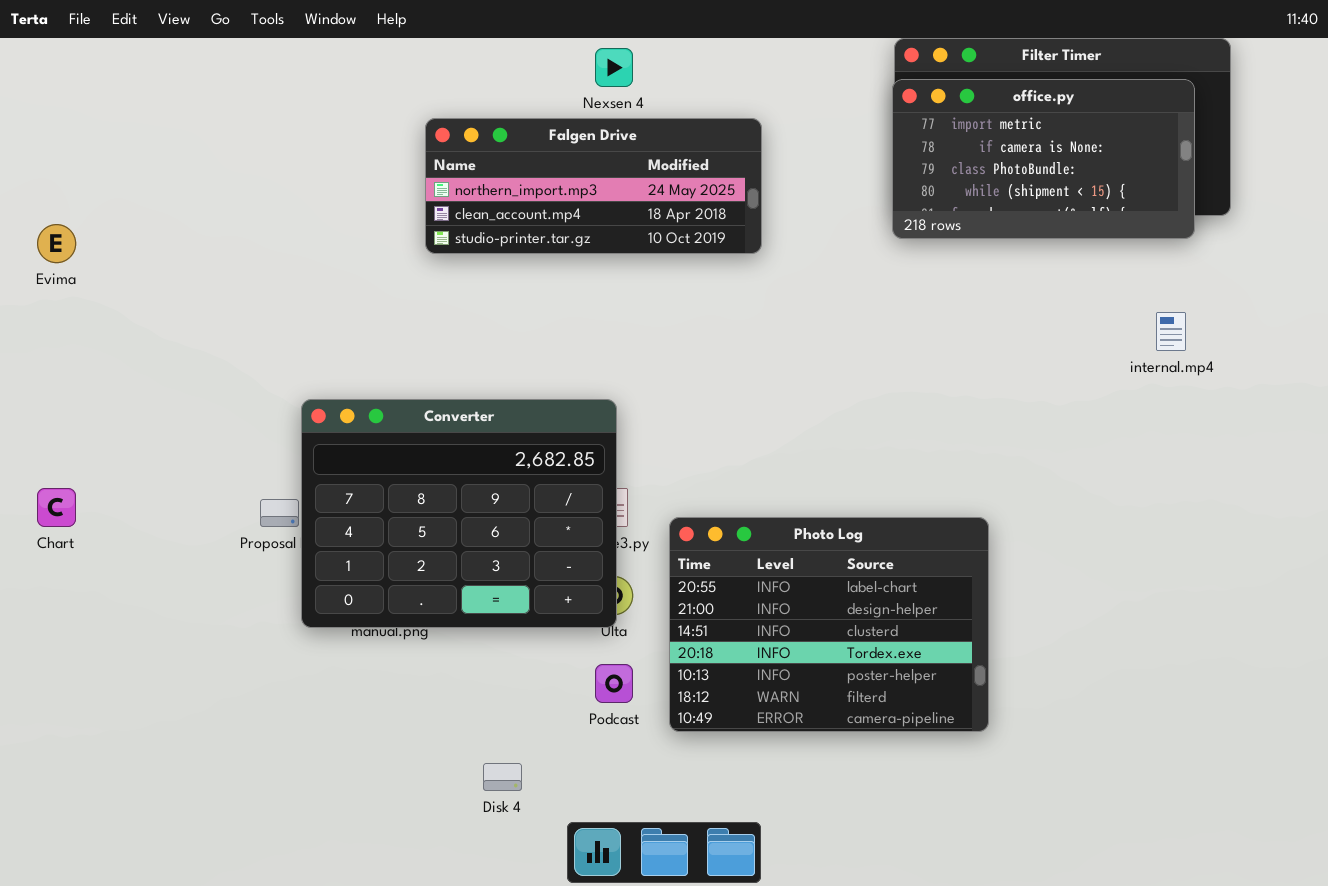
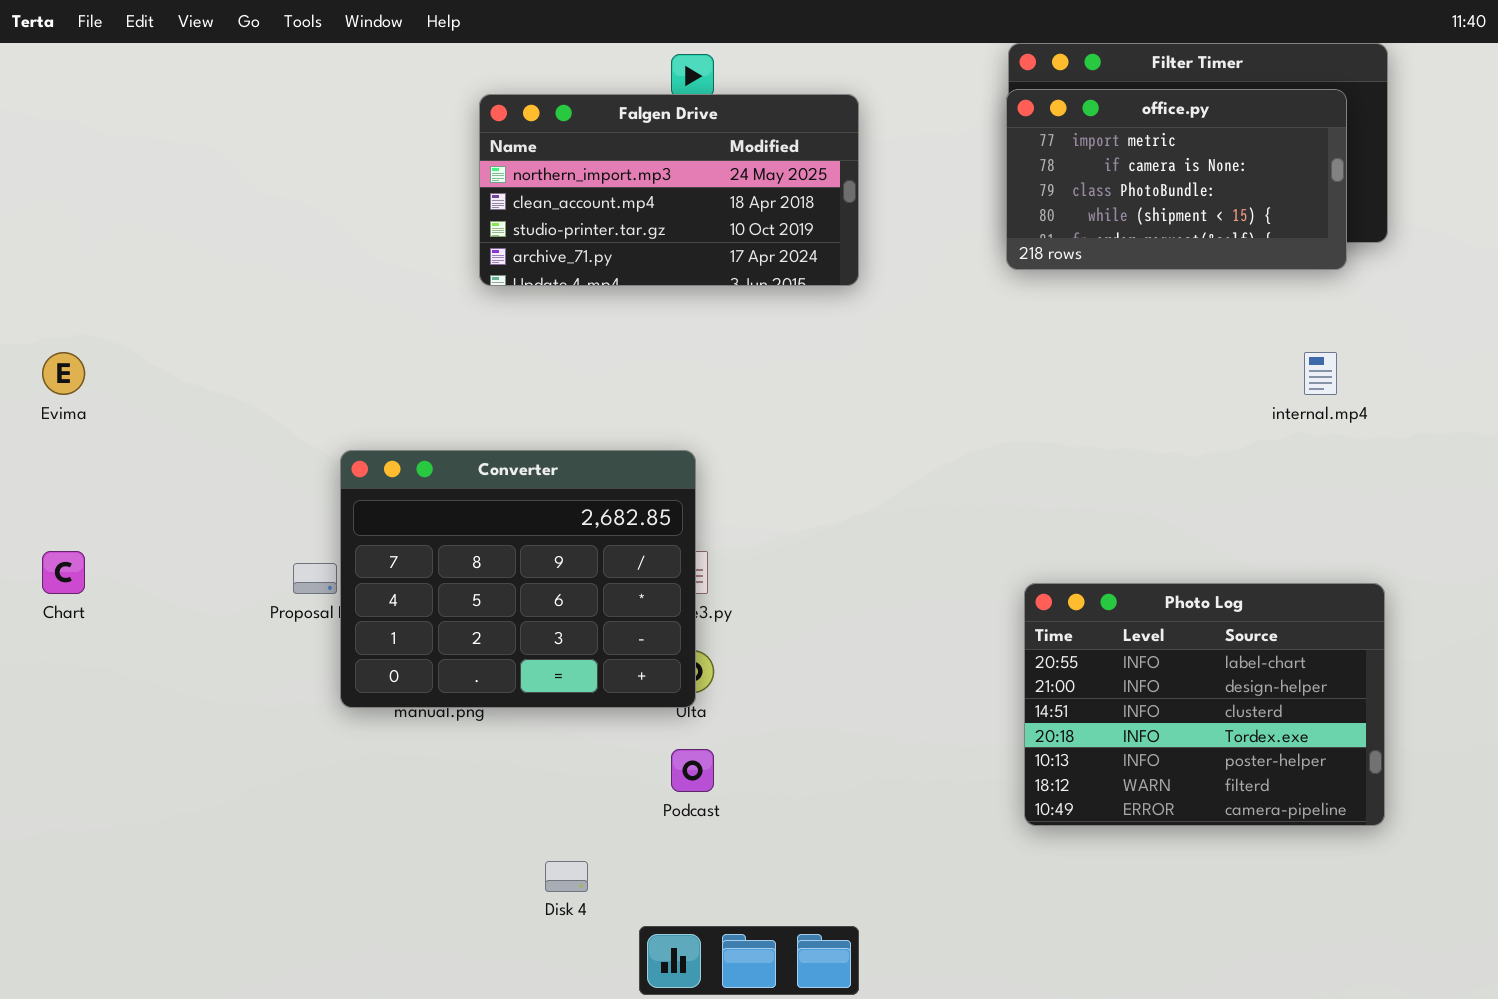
Falgen Drive: [425,118,762,254] -> [479,94,859,286], resized
Evima: [37,224,76,263] -> [42,352,85,395], moved
Photo Log: [669,517,989,732] -> [1024,583,1385,826], moved

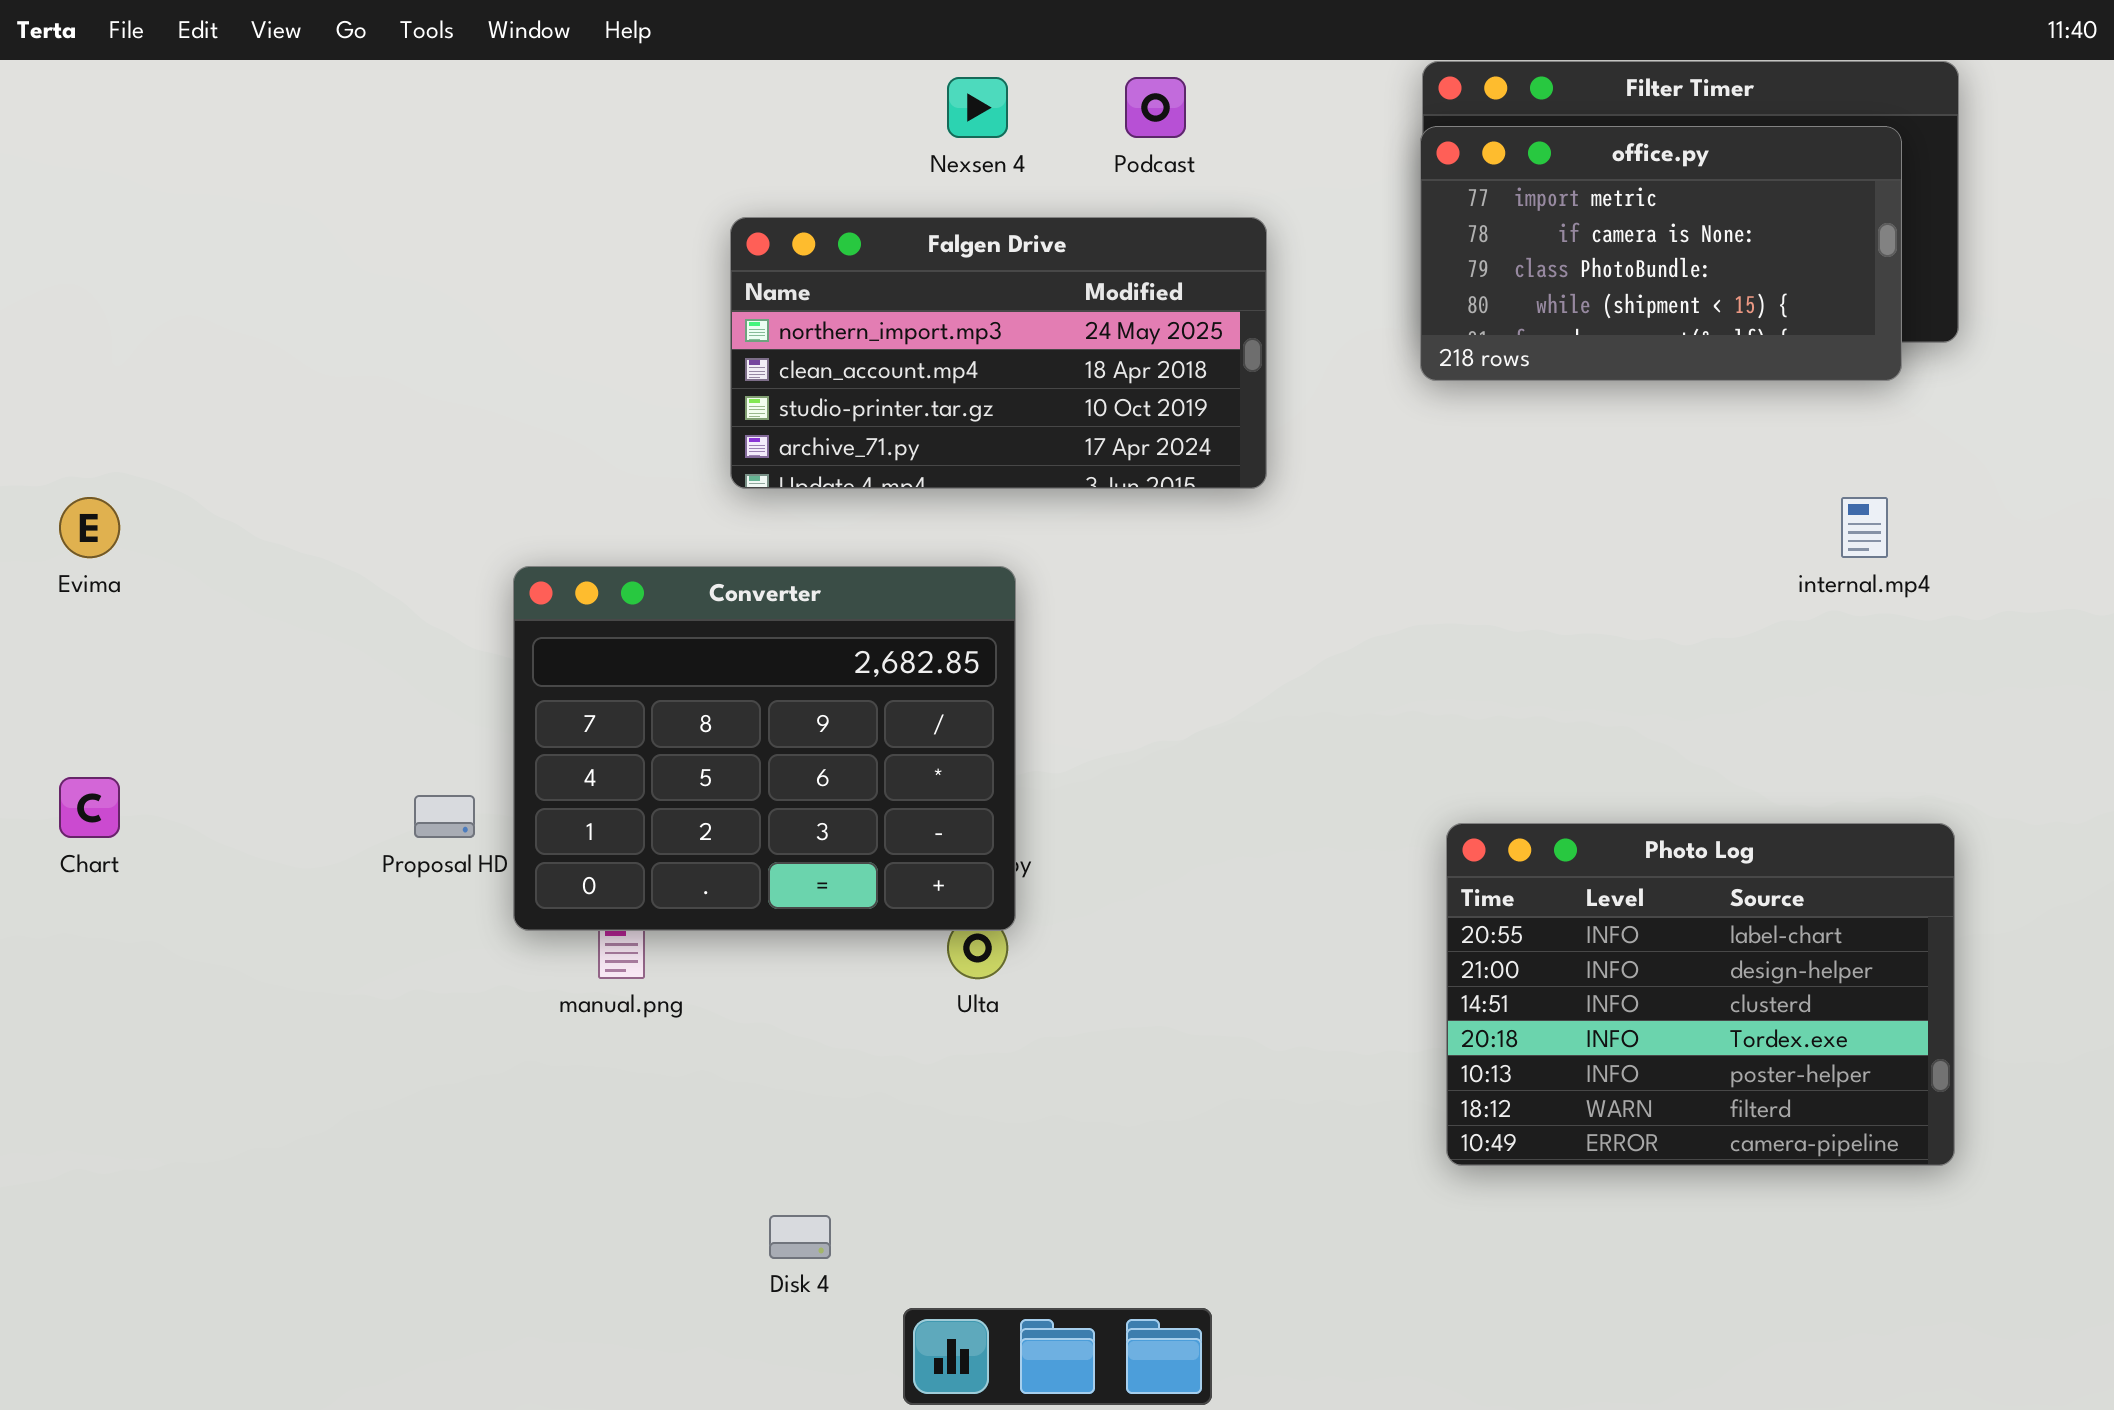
Falgen Drive: [479,94,859,286] -> [730,217,1267,489], moved
Converter: [340,450,696,708] -> [513,566,1016,931], moved
Podcast: [671,749,714,792] -> [1125,77,1186,138], moved

